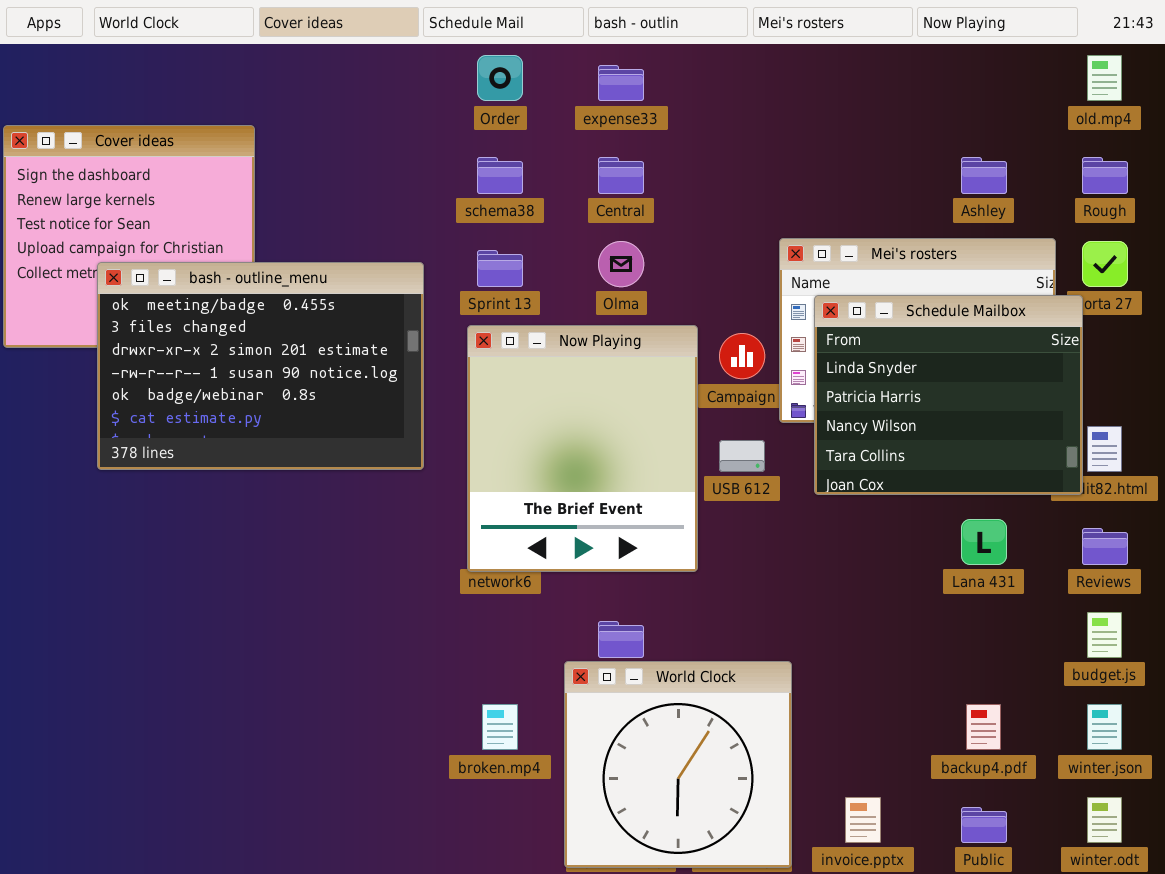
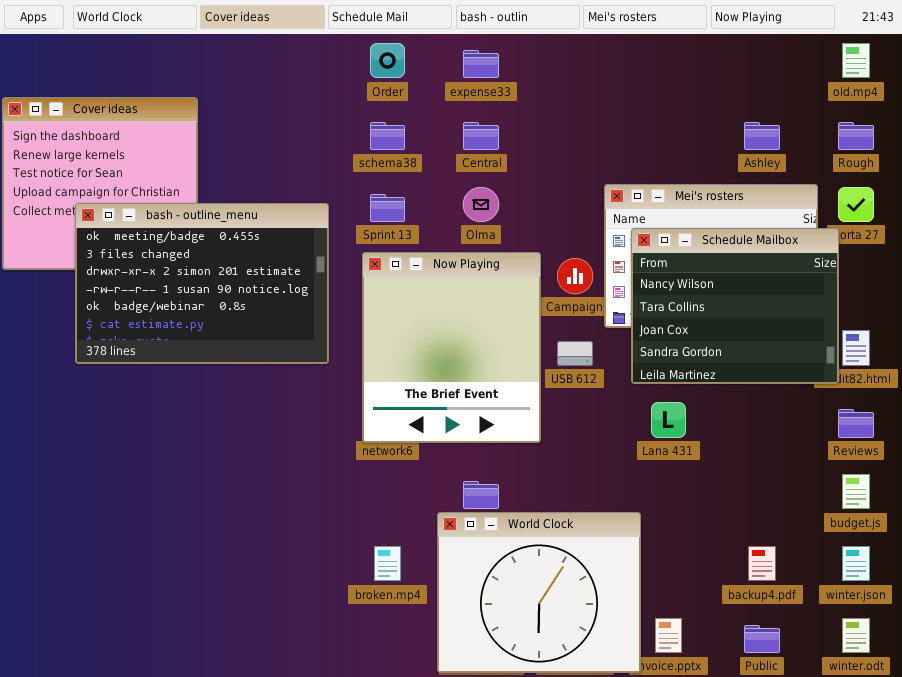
Schedule Mailbox: [814,295,1083,495] -> [631,228,839,384], scrolled down 2 rows
Lana 431: [961,519,1007,565] -> [651,402,686,438], moved
World Clock: [564,661,792,868] -> [437,512,641,673], resized

